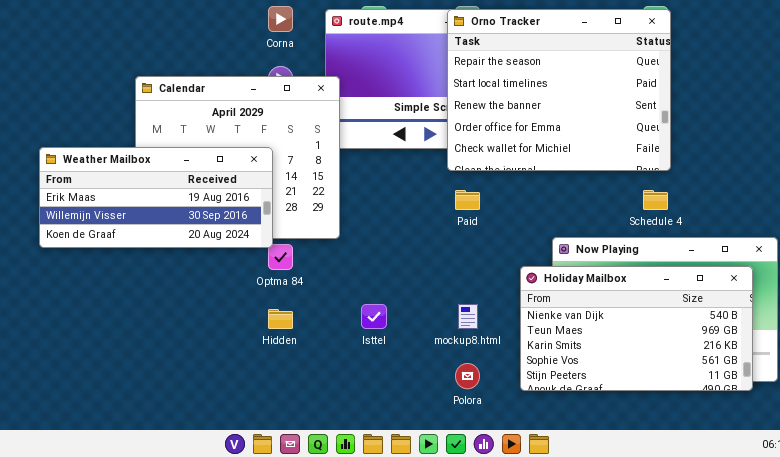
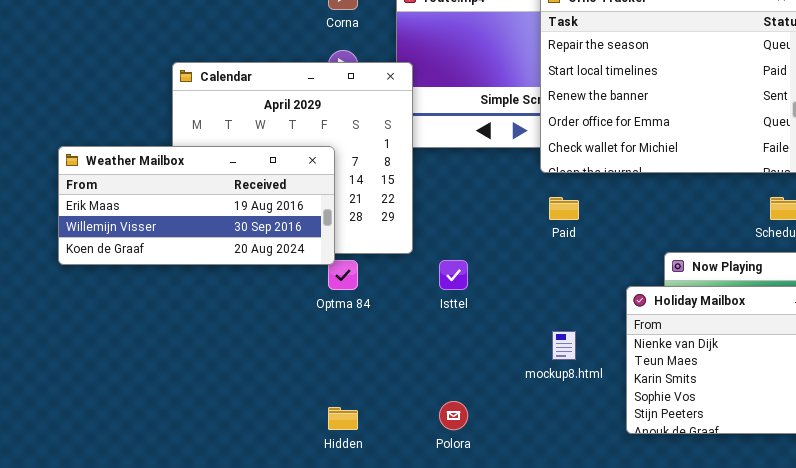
Isttel: [361,304,387,329] -> [439,260,468,290], moved
Hidden: [268,309,293,329] -> [328,407,358,430], moved
Polora: [455,363,480,389] -> [439,401,468,430], moved

